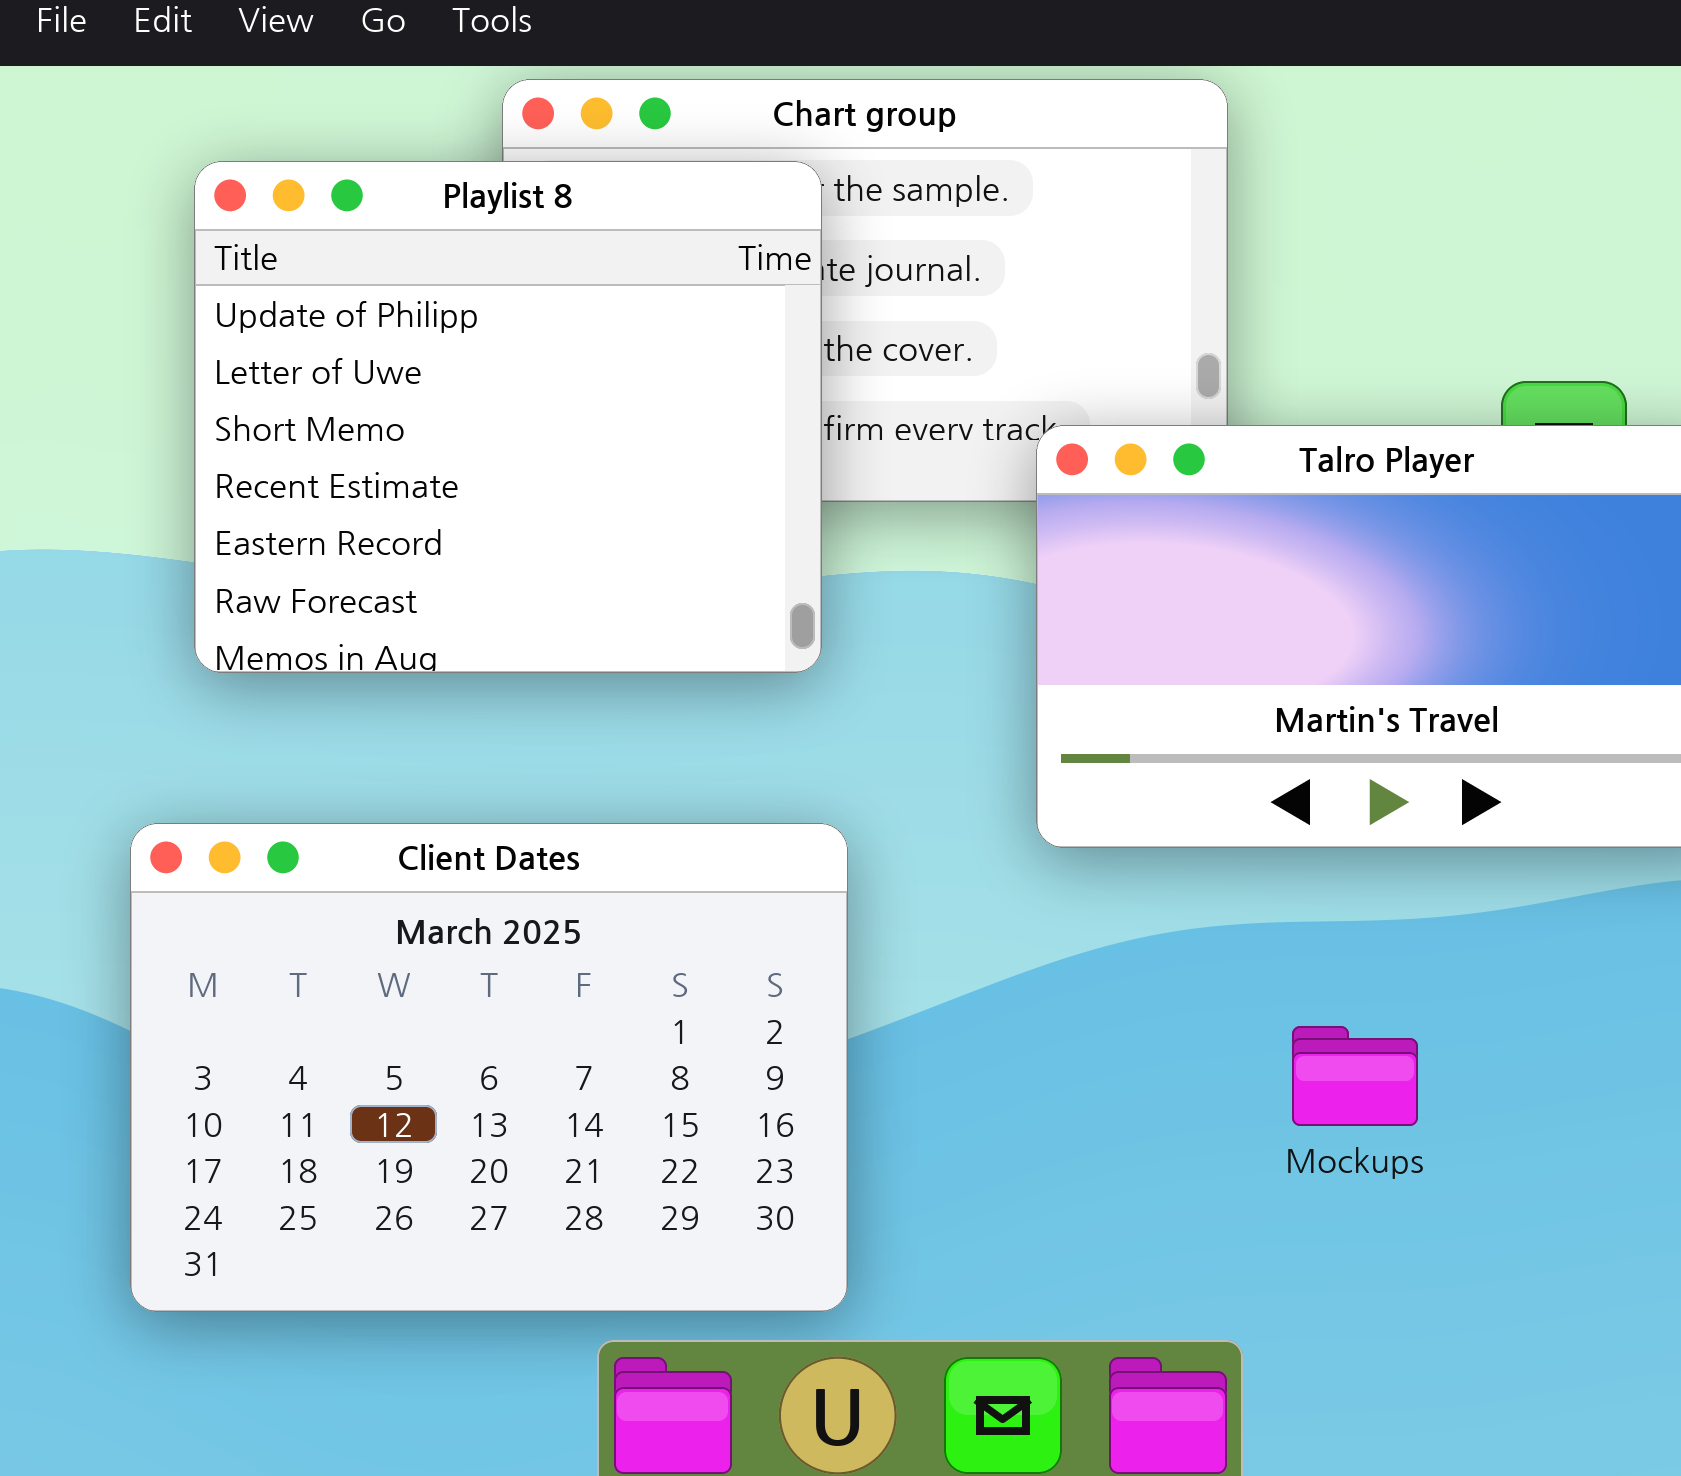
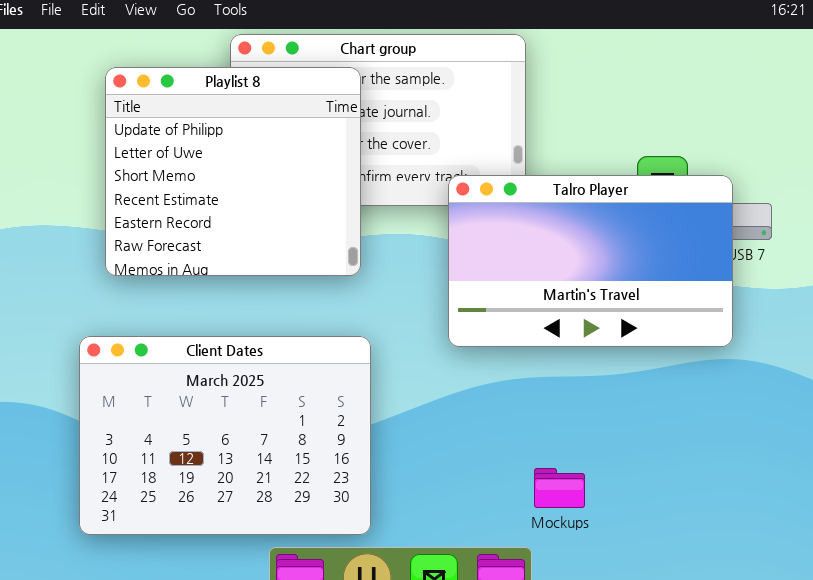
Mockups: [1292,1026,1418,1126] -> [534,468,585,508], moved

